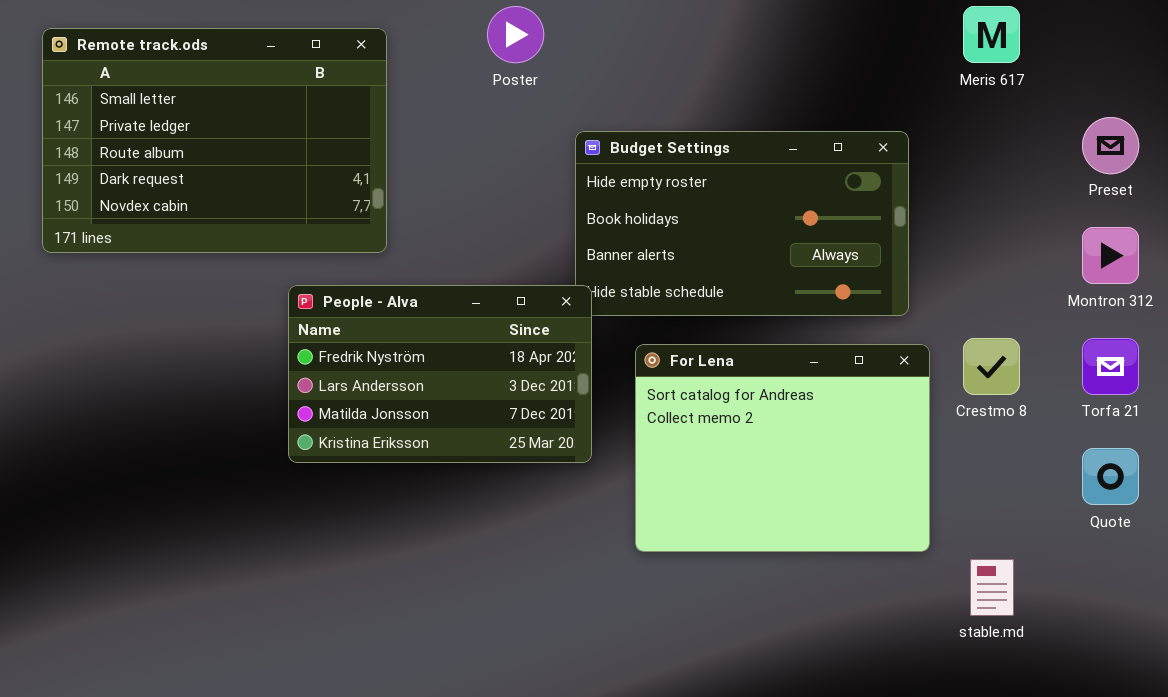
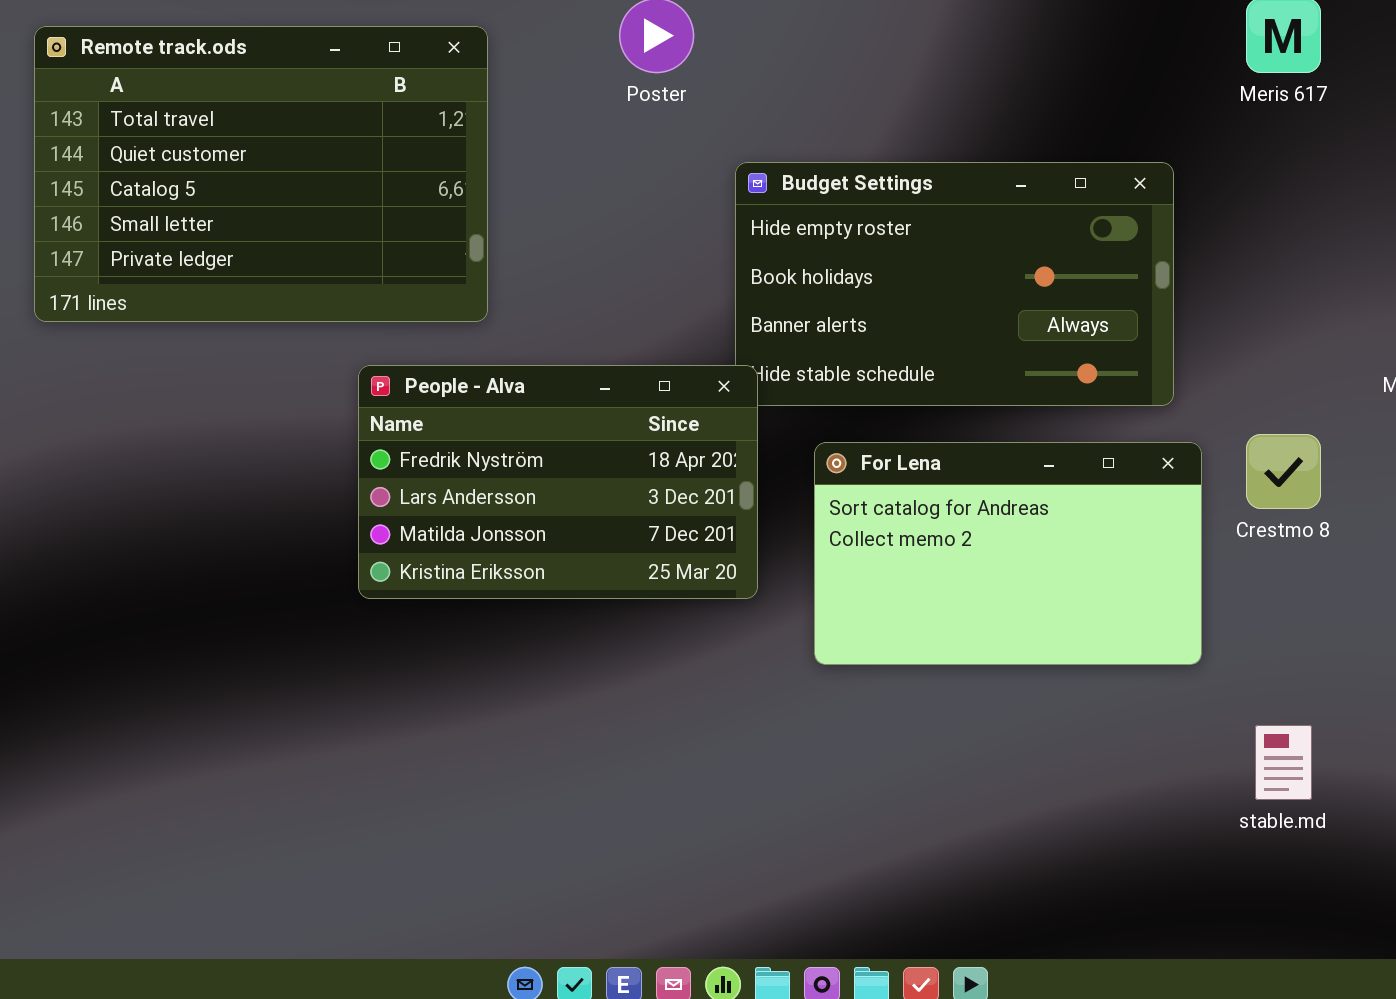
Remote track.ods: [42,28,387,253] -> [34,26,488,322], scrolled up 3 rows
For Lena: [635,344,930,552] -> [814,442,1202,665], resized

